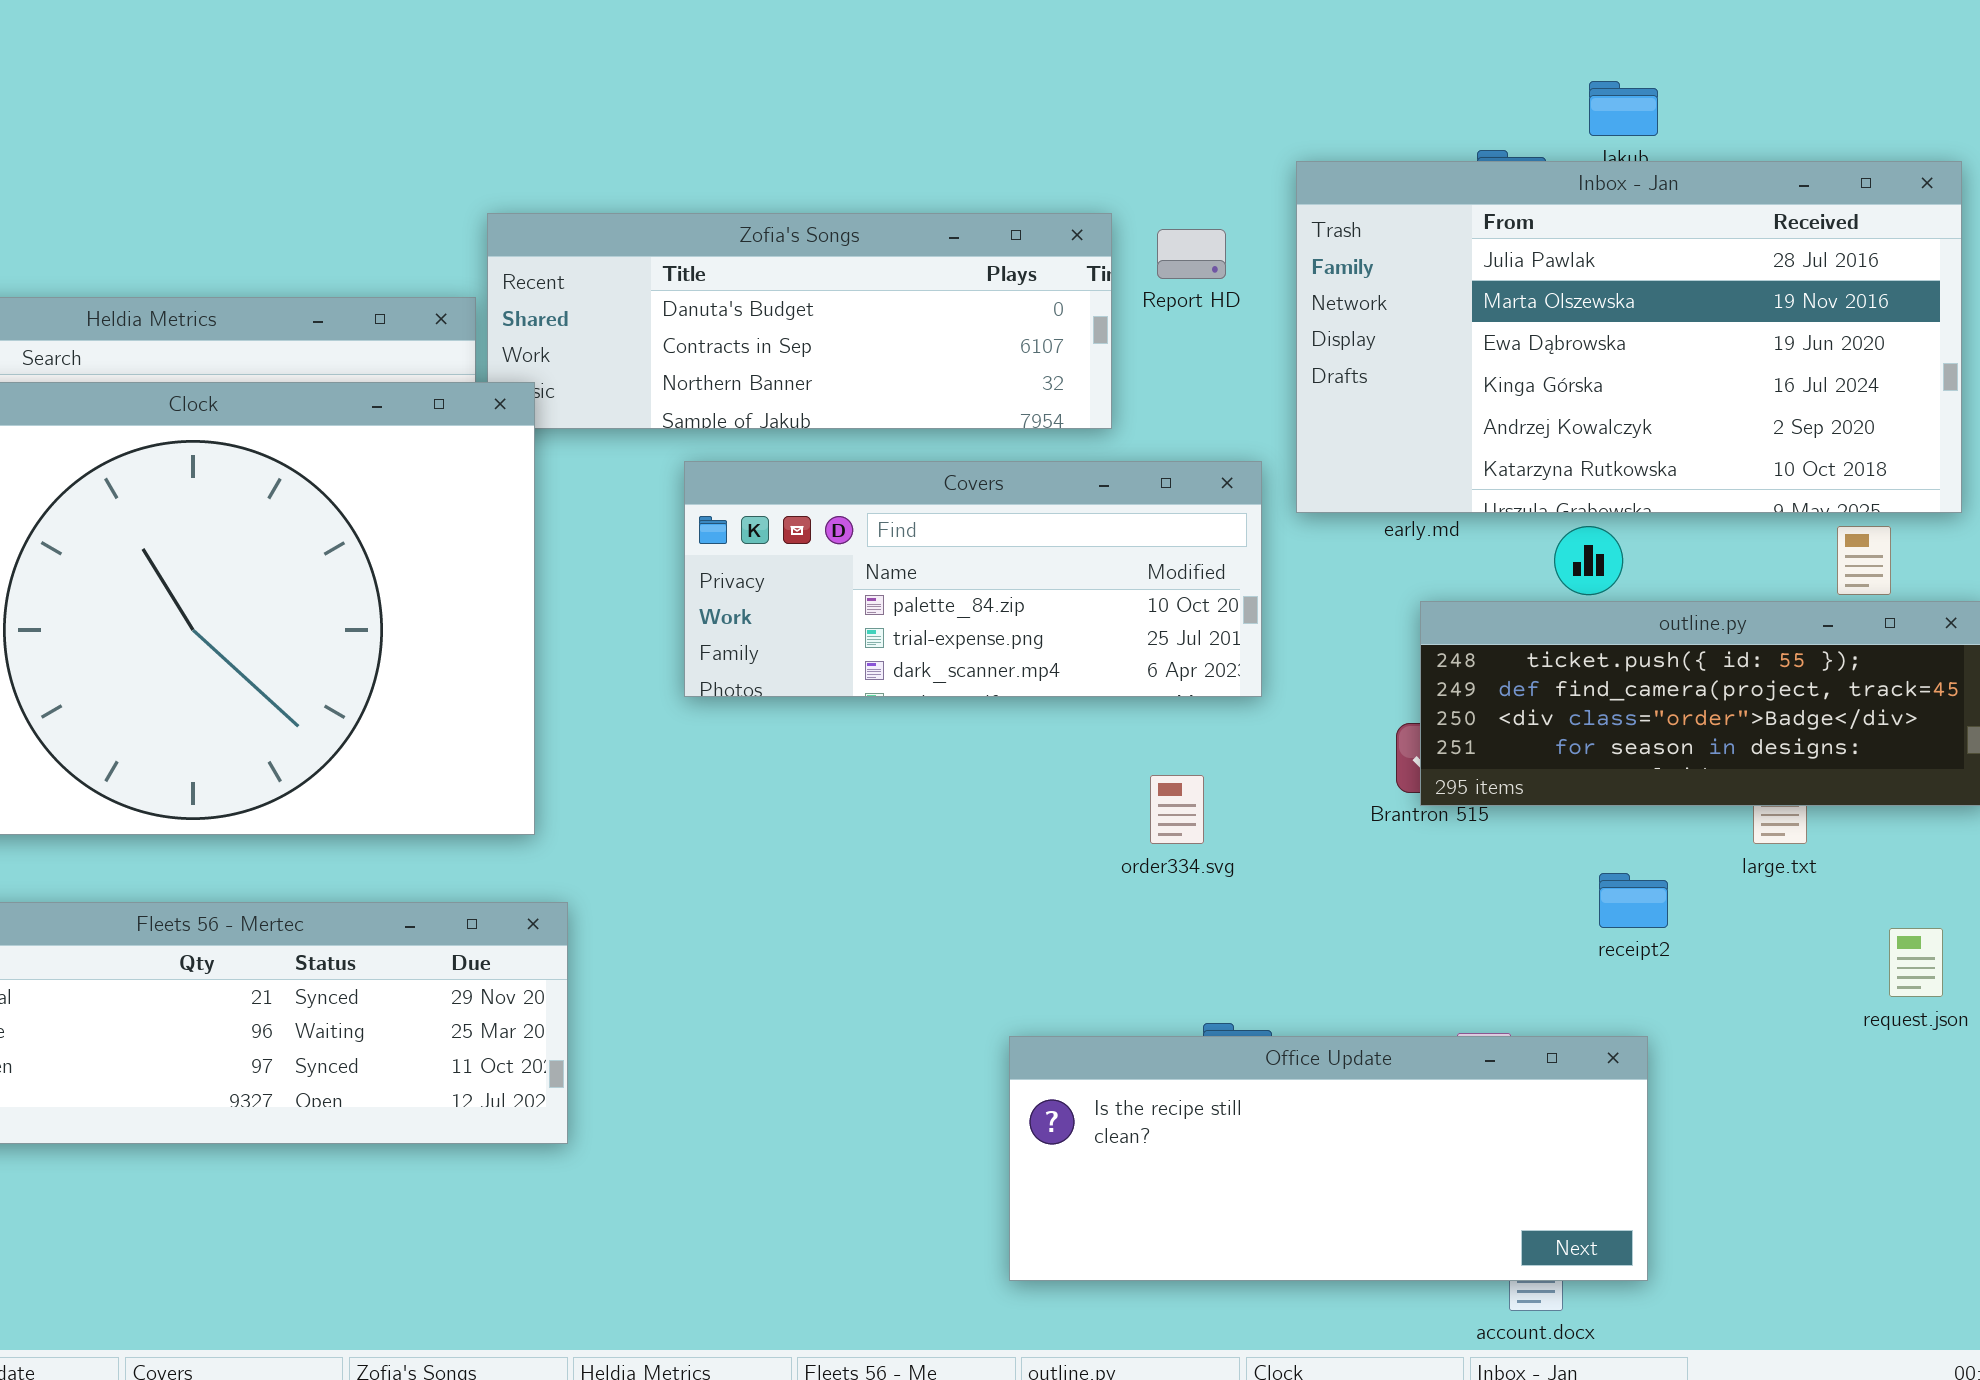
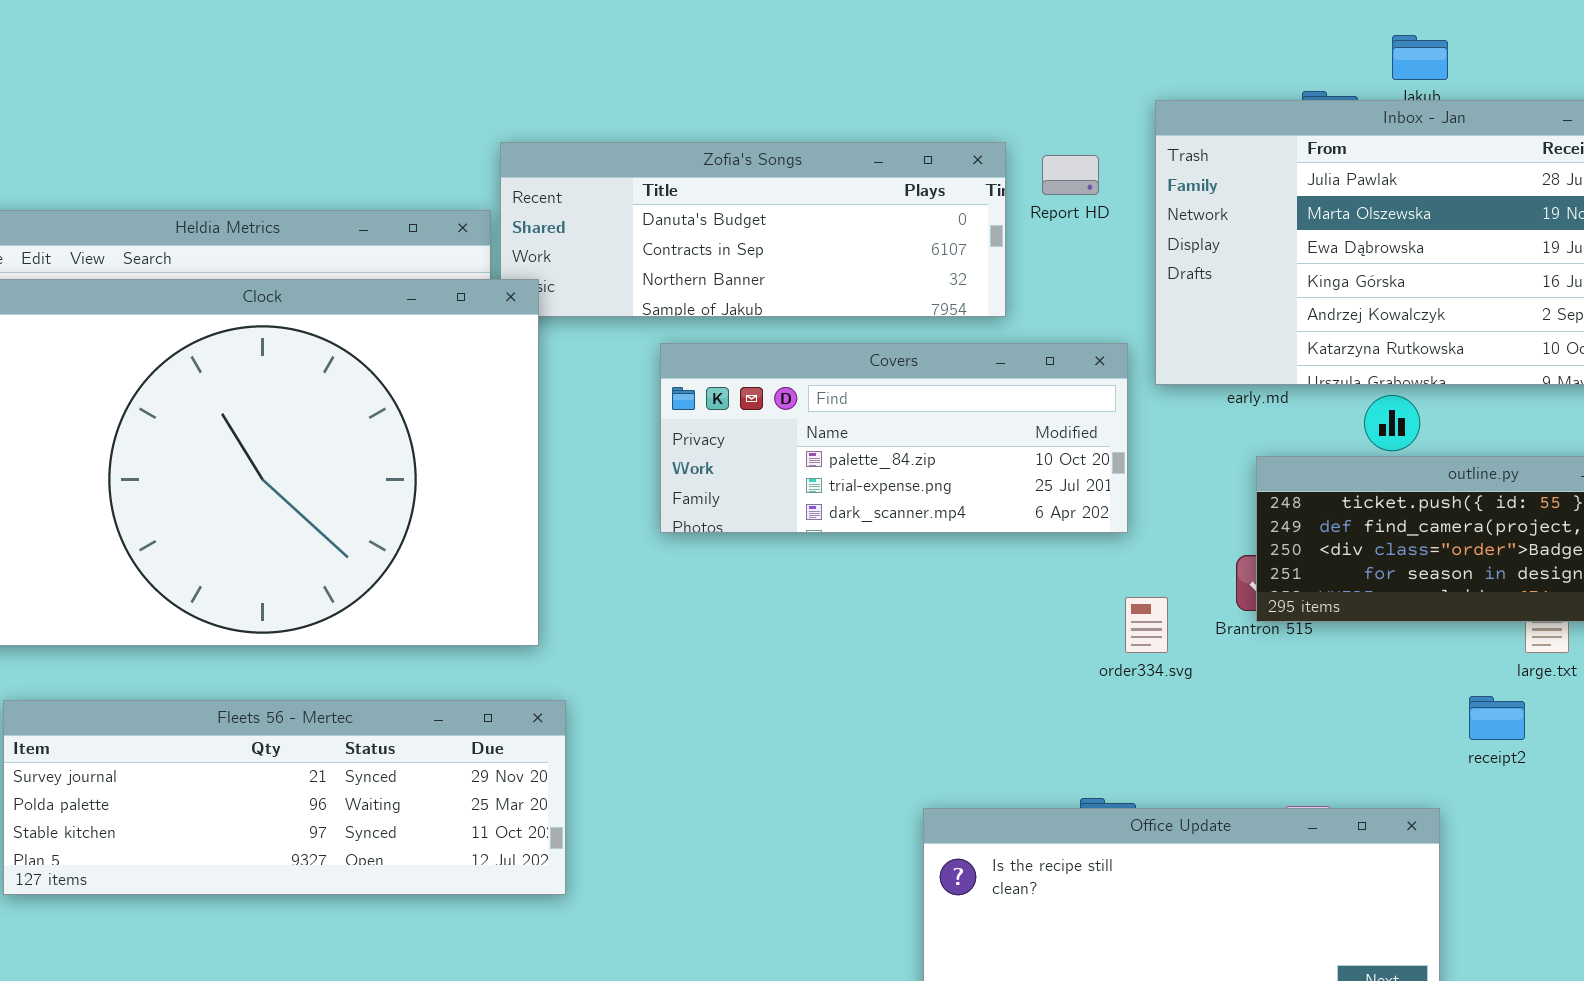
order334.svg: [1150,775,1204,844] -> [1125,597,1168,653], moved
receipt2: [1599,873,1668,928] -> [1469,696,1525,740], moved

